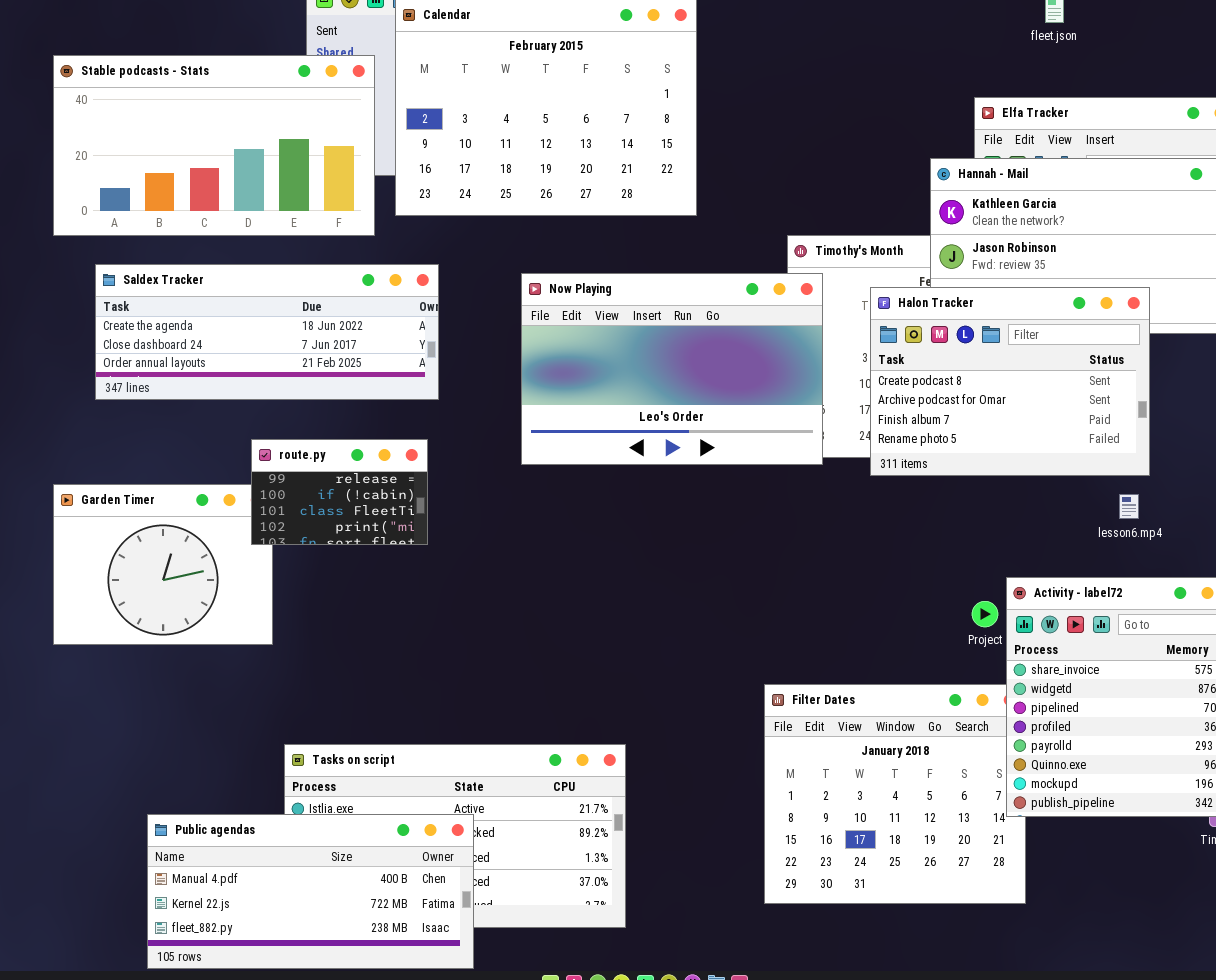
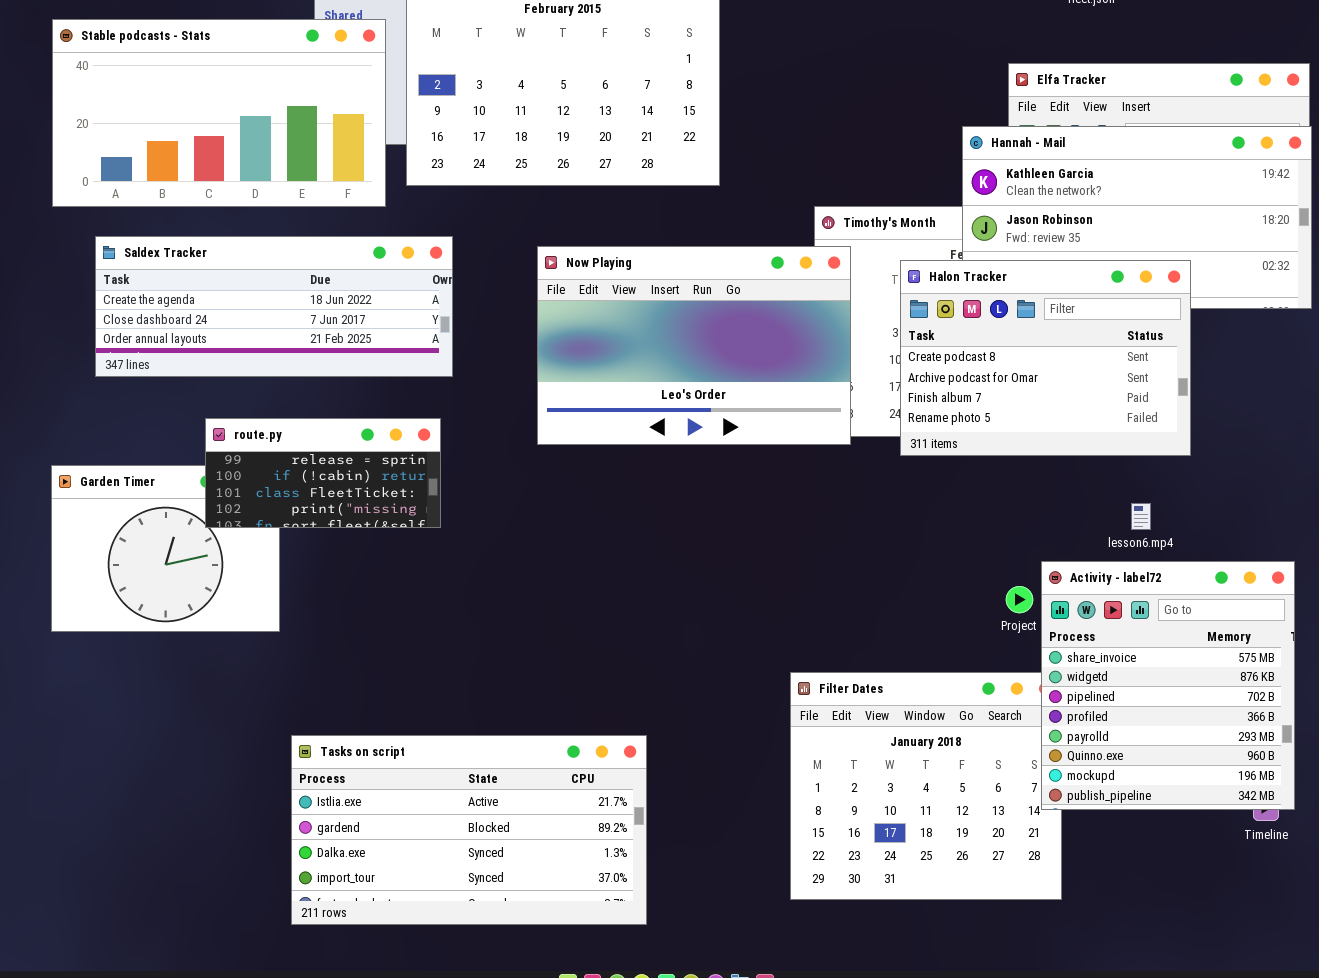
route.py: [251,439,428,545] -> [205,418,441,528], resized
lesson6.mp4: [1119,494,1139,519] -> [1131,503,1151,530], moved
Public agendas: [147,814,474,969] -> none, closed

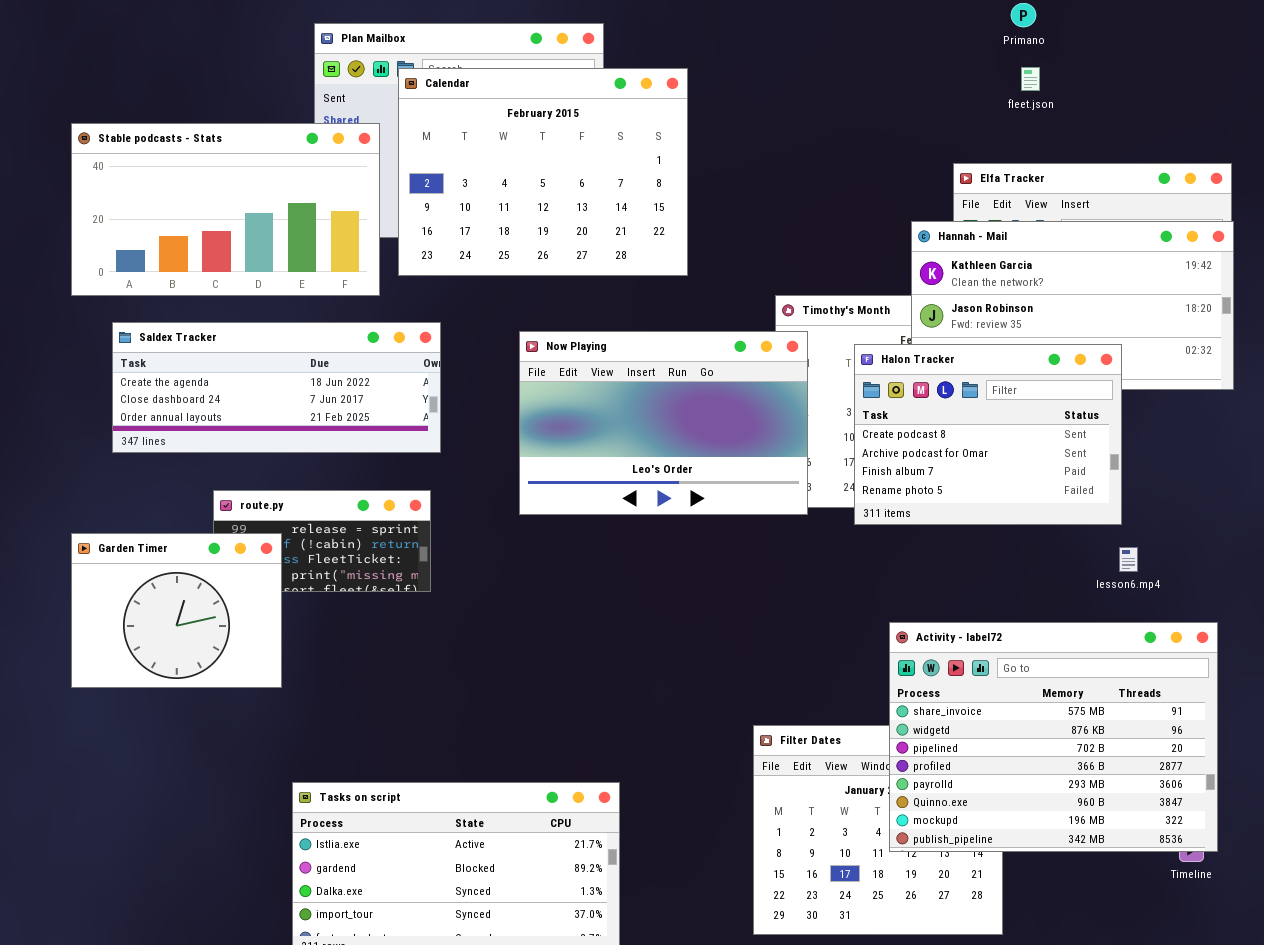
Garden Timer: [51,465,280,632] -> [71,533,282,688], raised
lesson6.mp4: [1131,503,1151,530] -> [1119,547,1138,572], moved
Activity - label72: [1041,561,1295,810] -> [889,622,1218,852], resized

